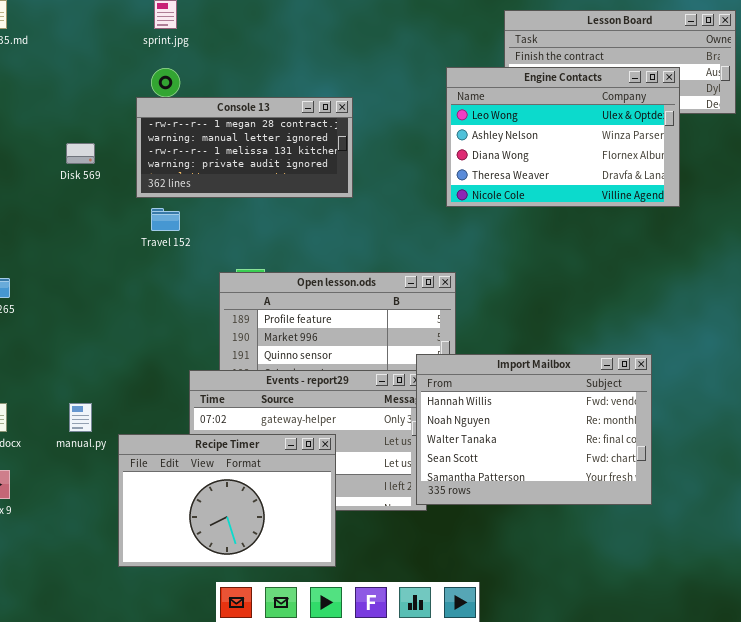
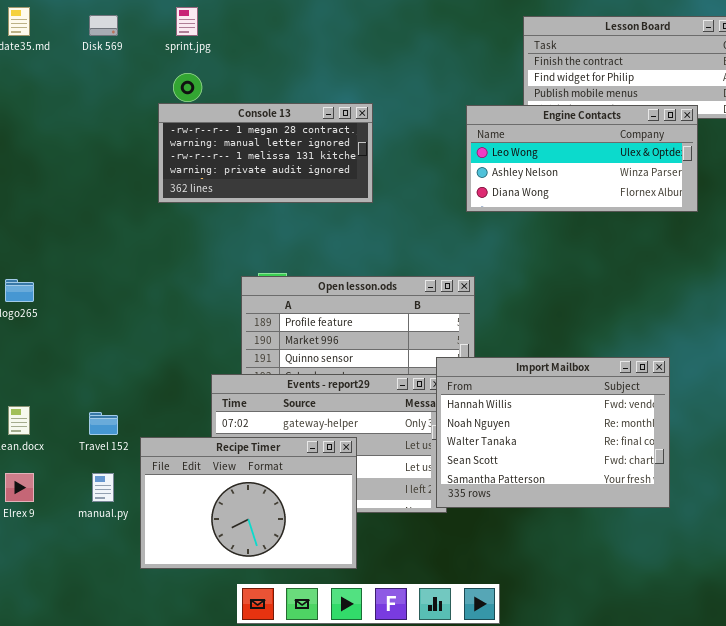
Engine Contacts: [446,67,680,207] -> [466,105,698,212], resized
Disk 569: [66,143,95,164] -> [89,15,118,36], moved
Travel 152: [151,208,180,231] -> [89,412,118,435], moved
manual.py: [69,403,92,432] -> [92,473,114,502], moved

